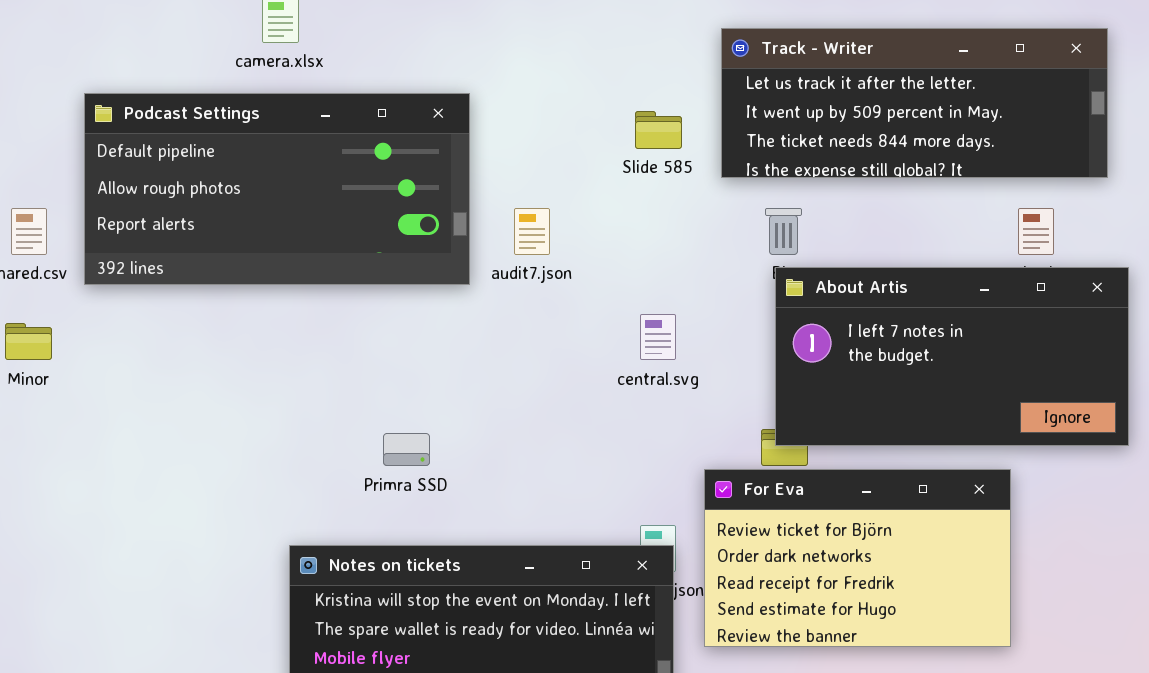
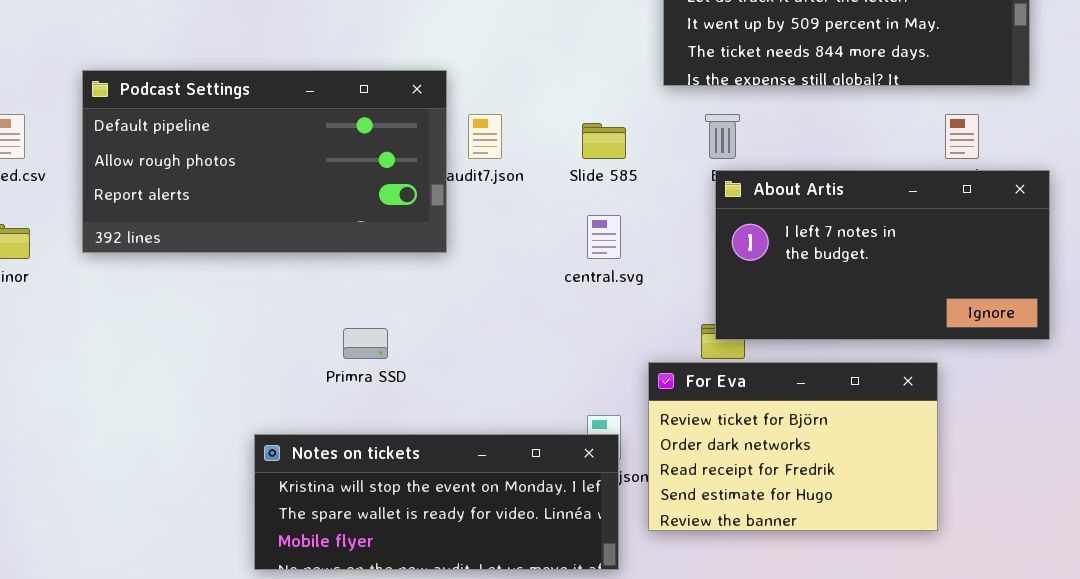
Podcast Settings: [84,93,470,285] -> [82,70,447,253], moved
Slide 585: [635,111,682,149] -> [582,123,626,159], moved

